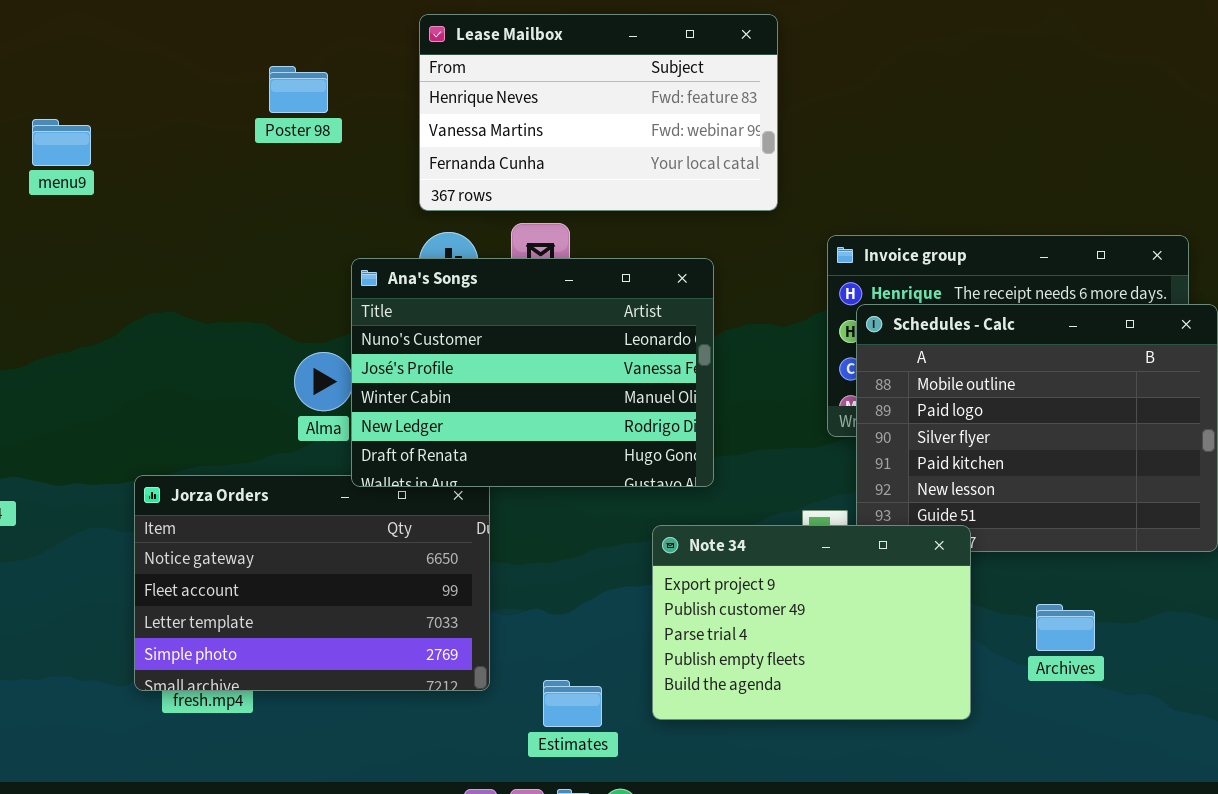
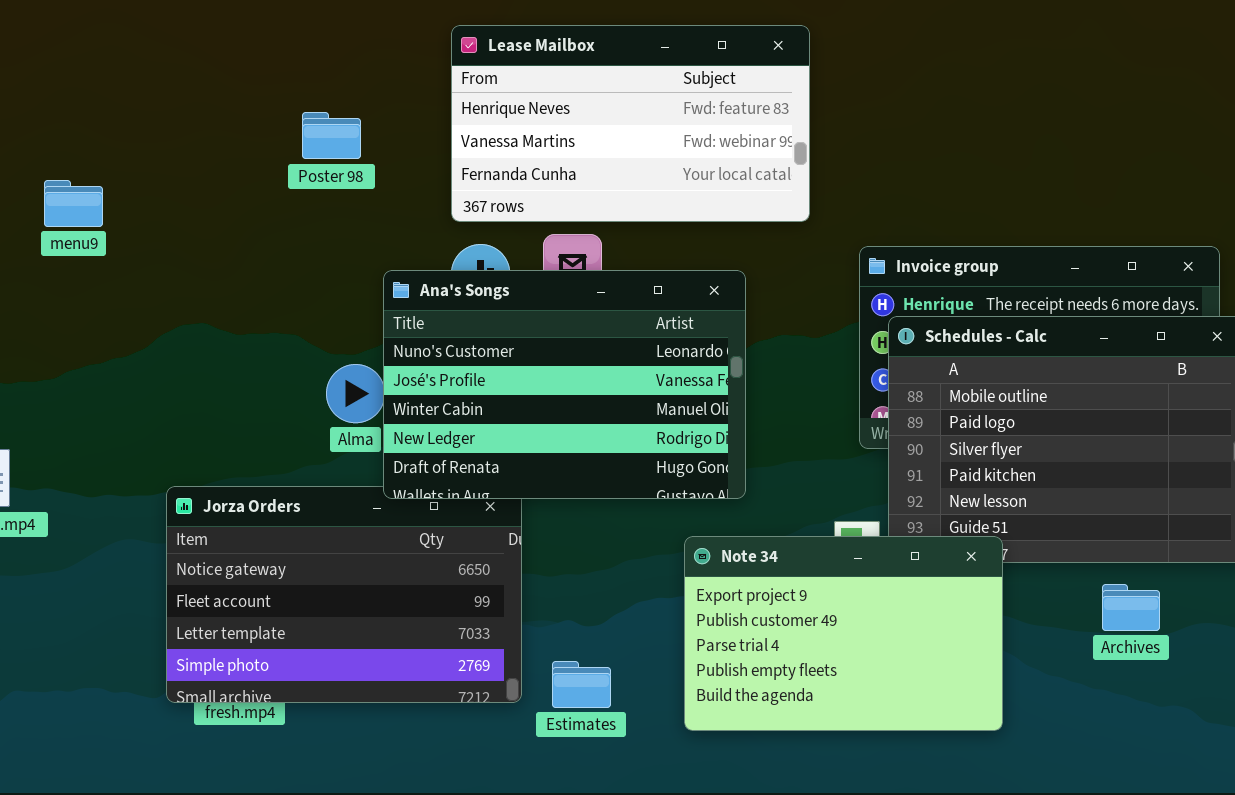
Poster 98: [269,66,328,113] -> [302,112,361,159], moved
menu9: [32,119,91,166] -> [44,180,103,227], moved
Archives: [1036,604,1095,651] -> [1102,584,1160,631], moved
Estimates: [543,680,602,727] -> [552,661,611,708], moved

